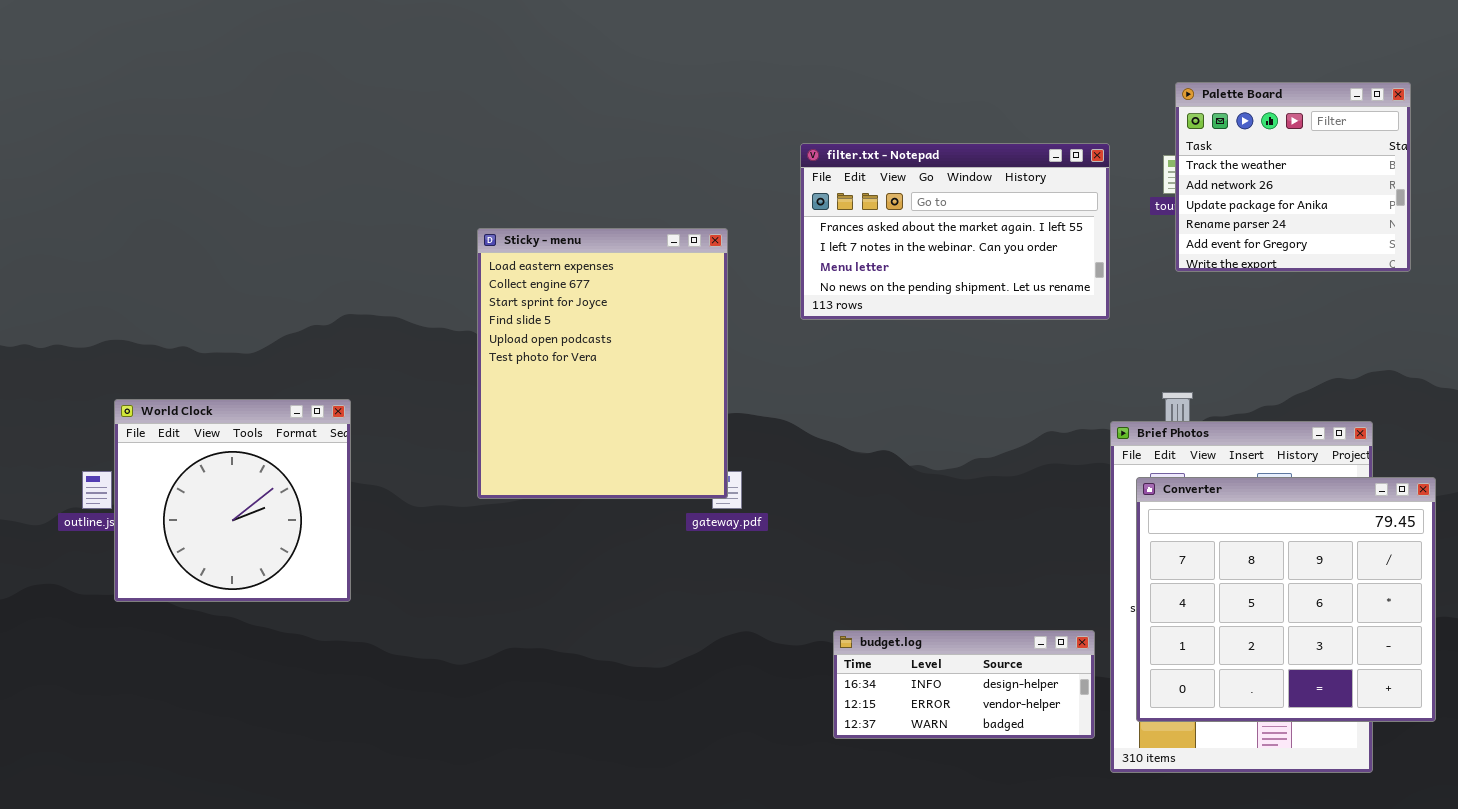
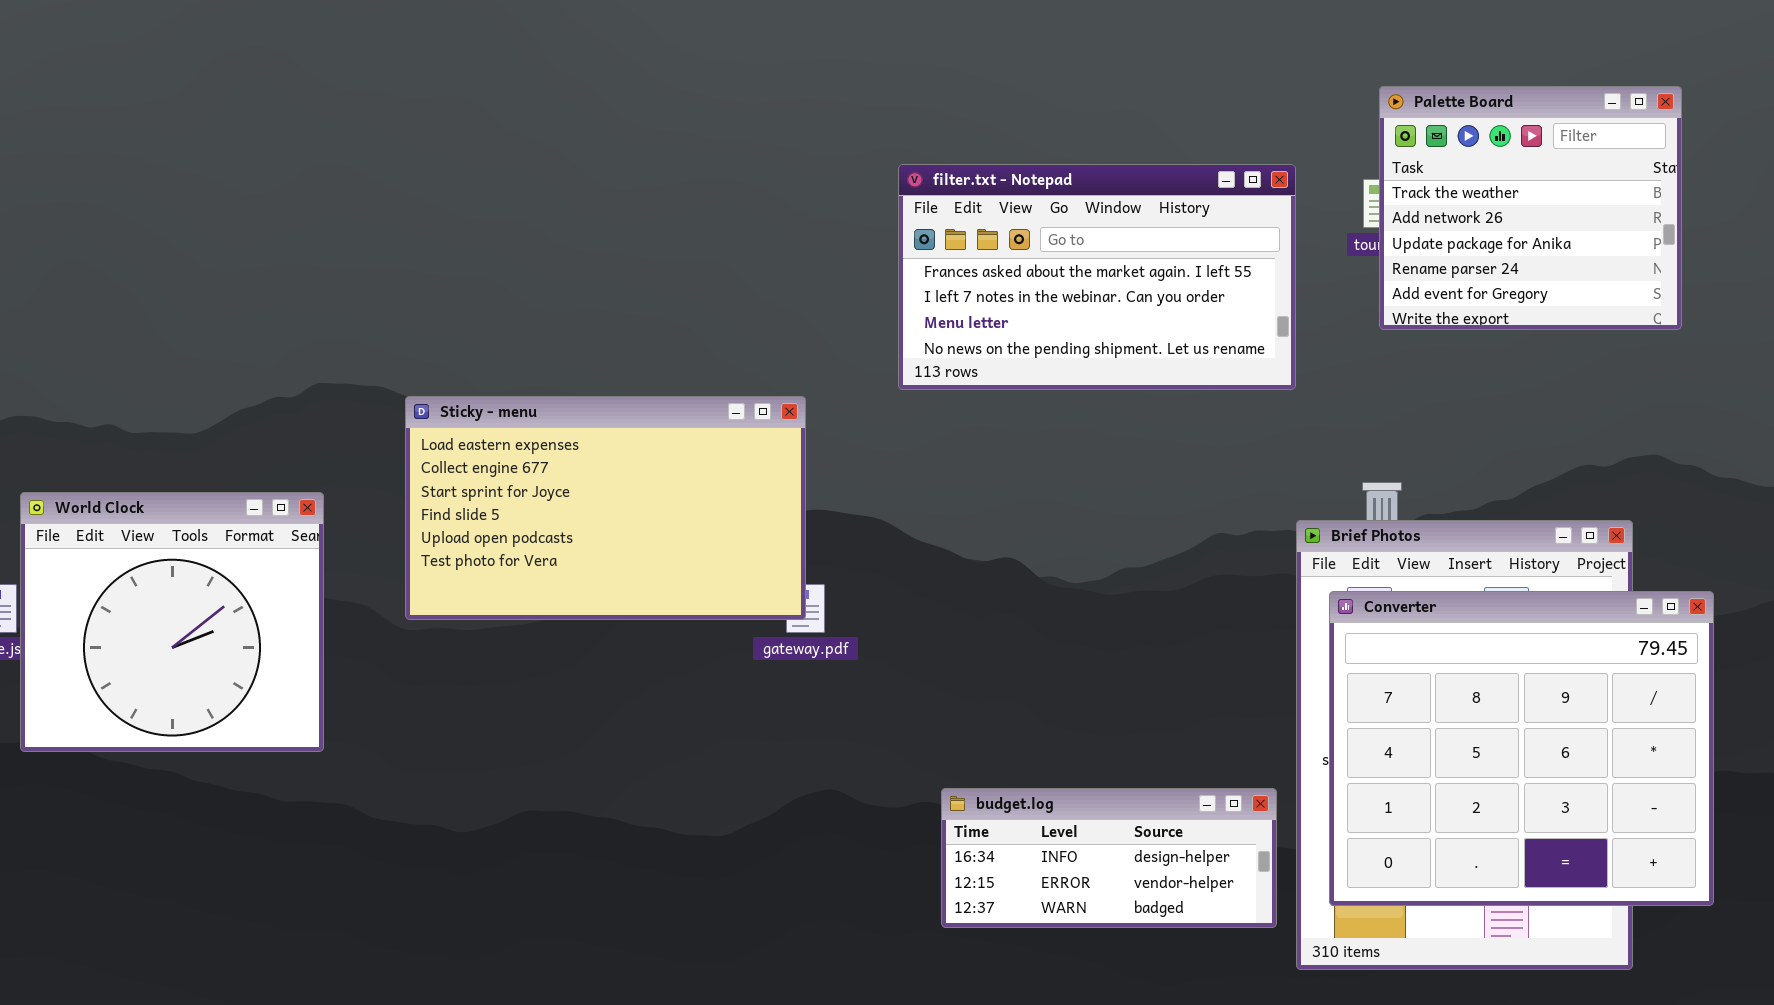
Sticky - menu: [477,228,728,499] -> [405,396,806,620], resized

